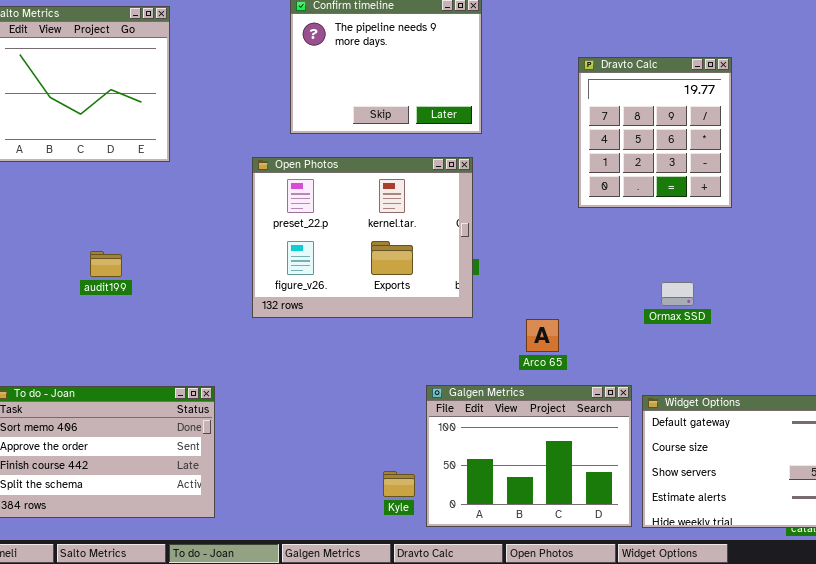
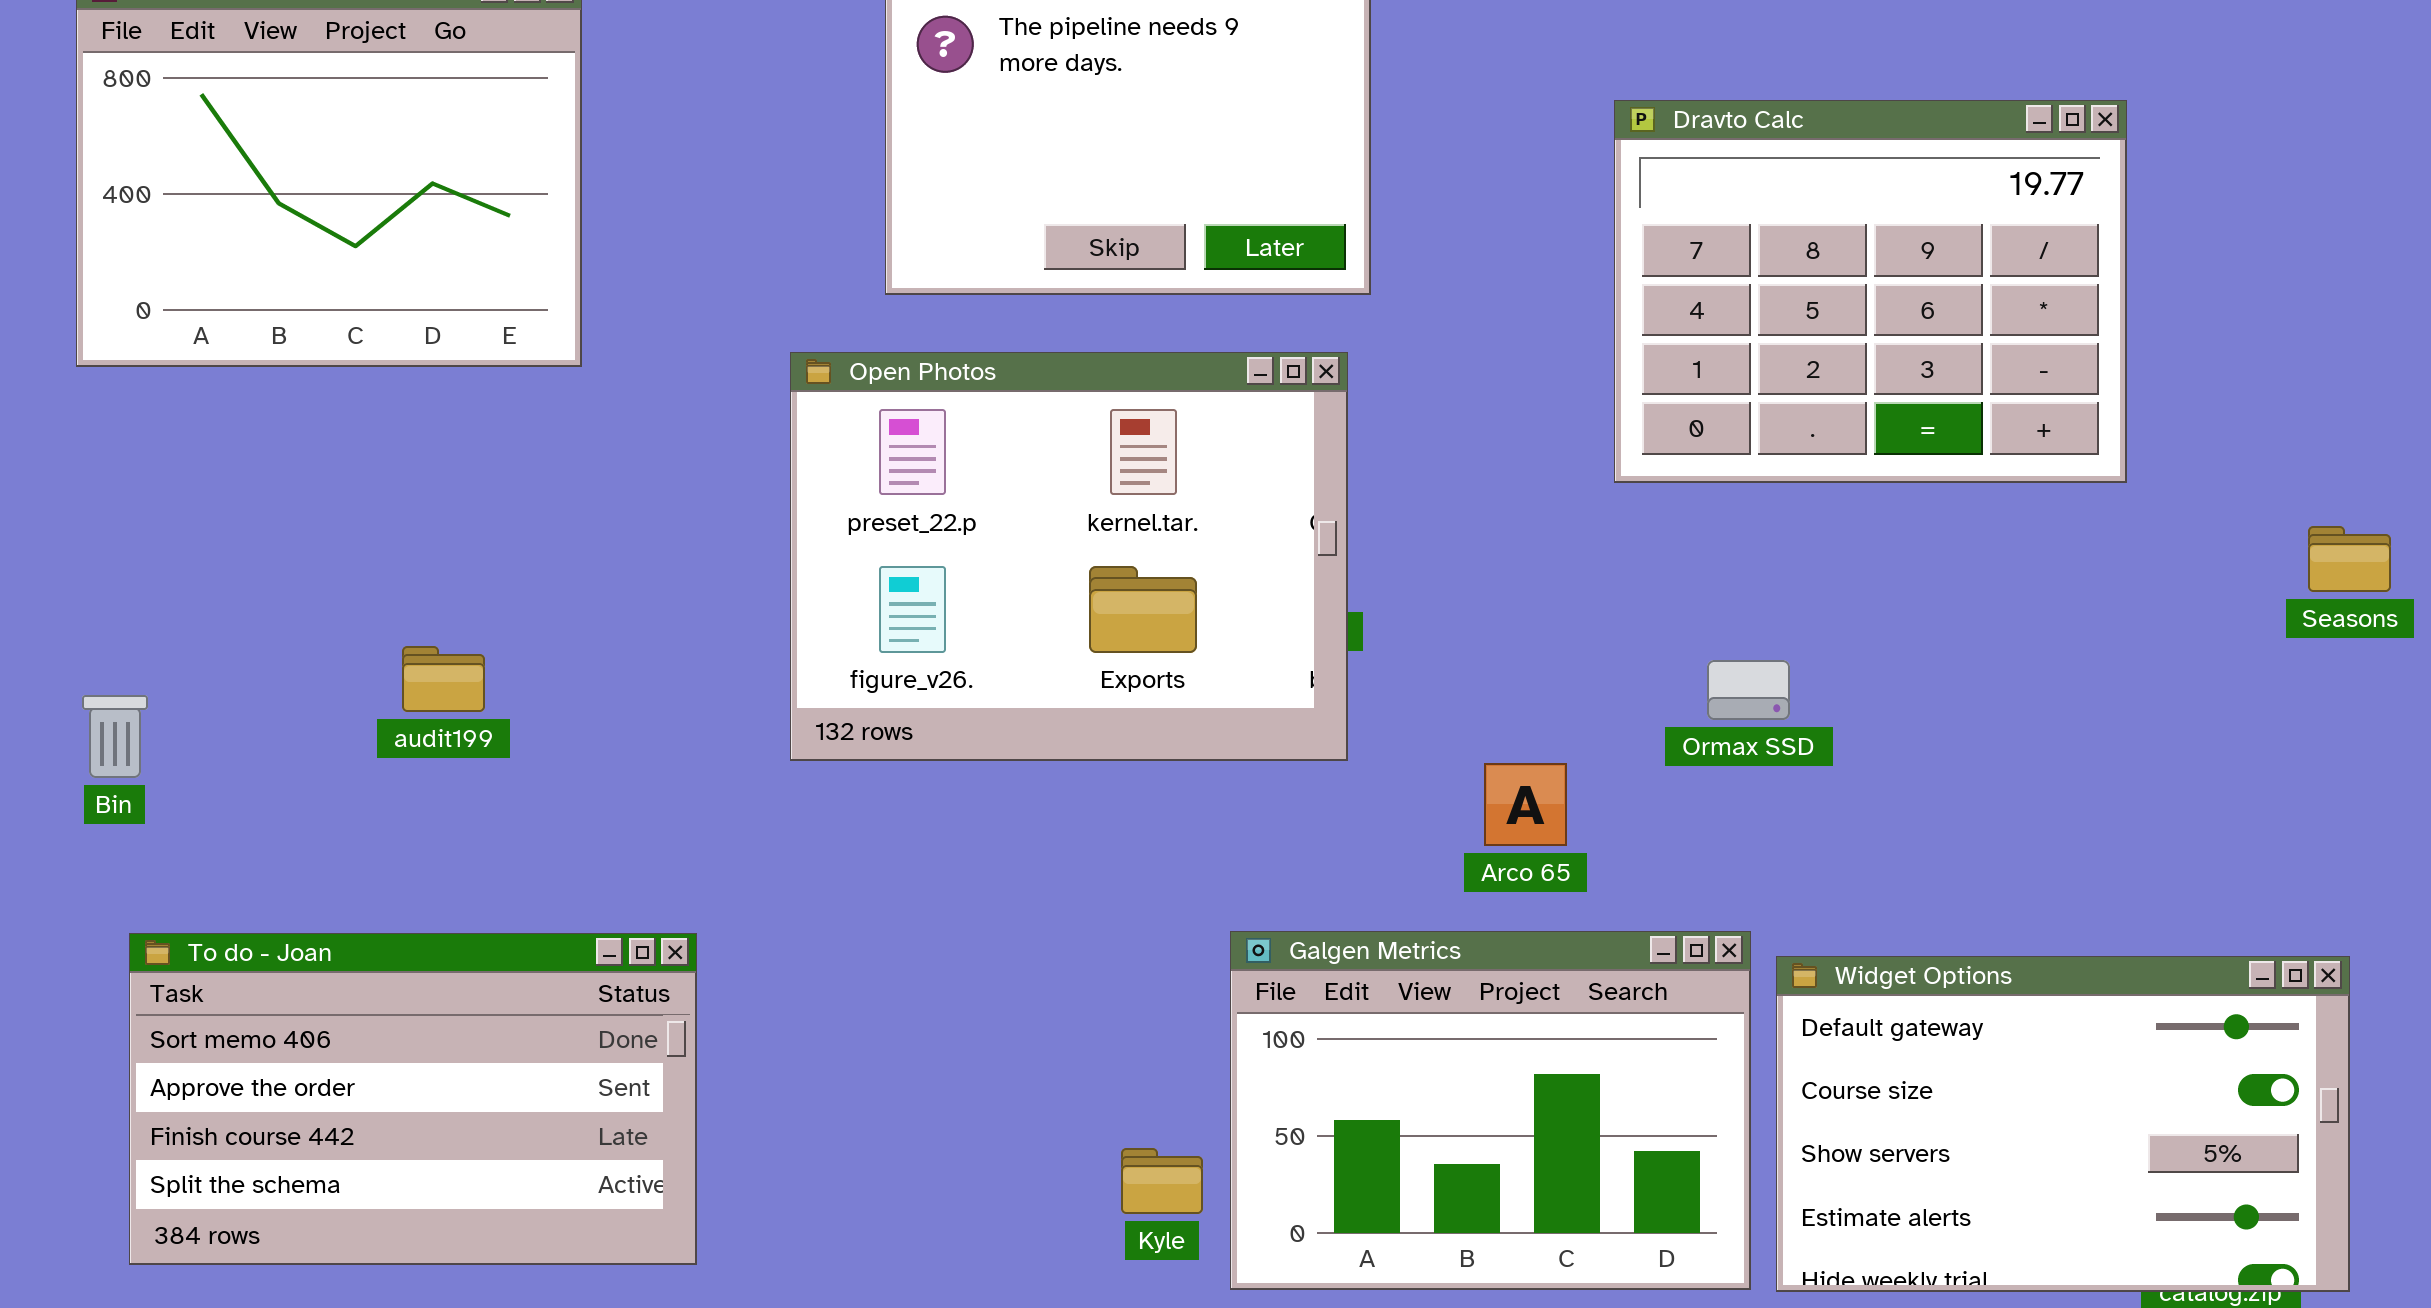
Dravto Calc: [578,57,732,208] -> [1614,100,2127,483], resized
audit199: [90,251,122,277] -> [402,646,485,712], moved
Ormax SSD: [661,282,694,306] -> [1707,660,1790,720], moved

